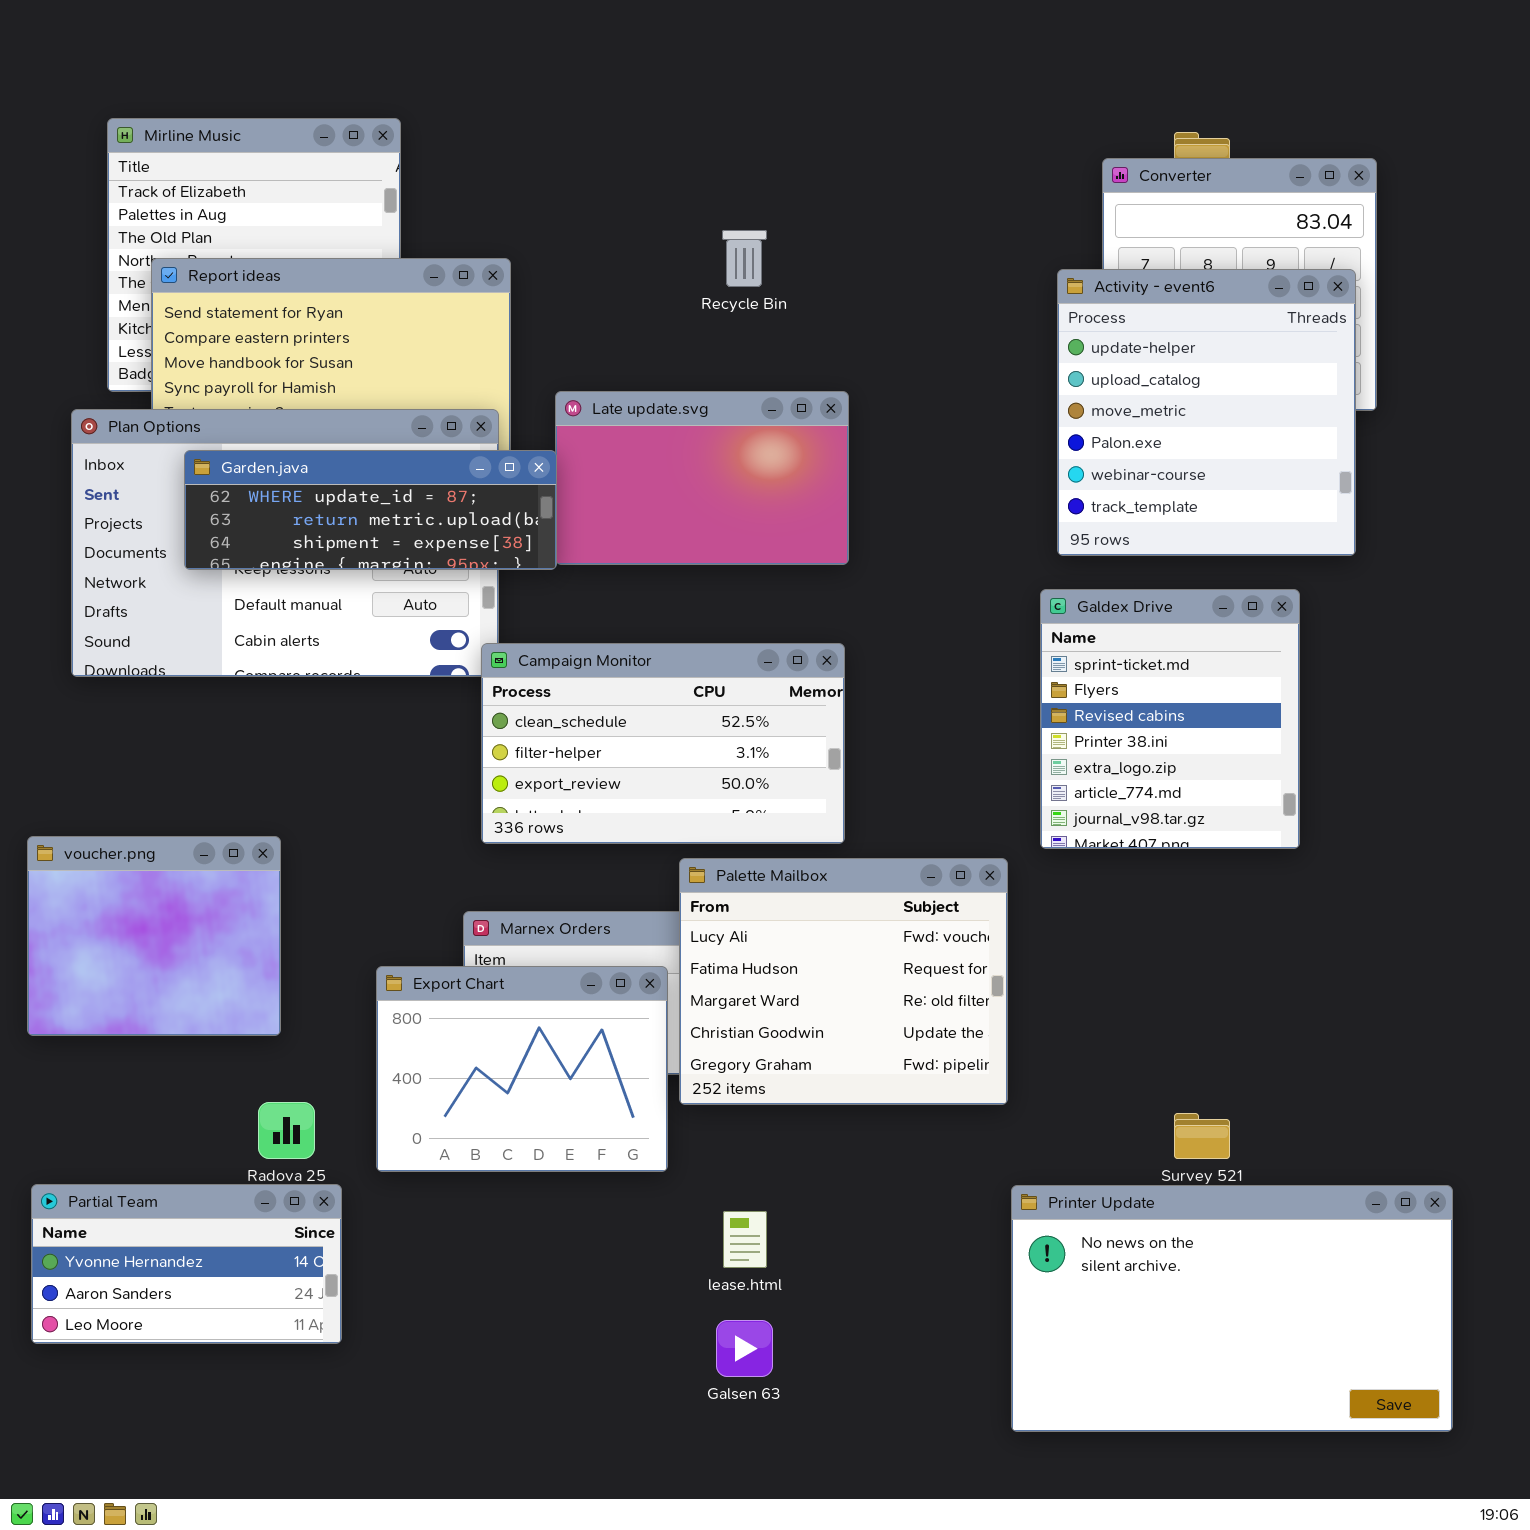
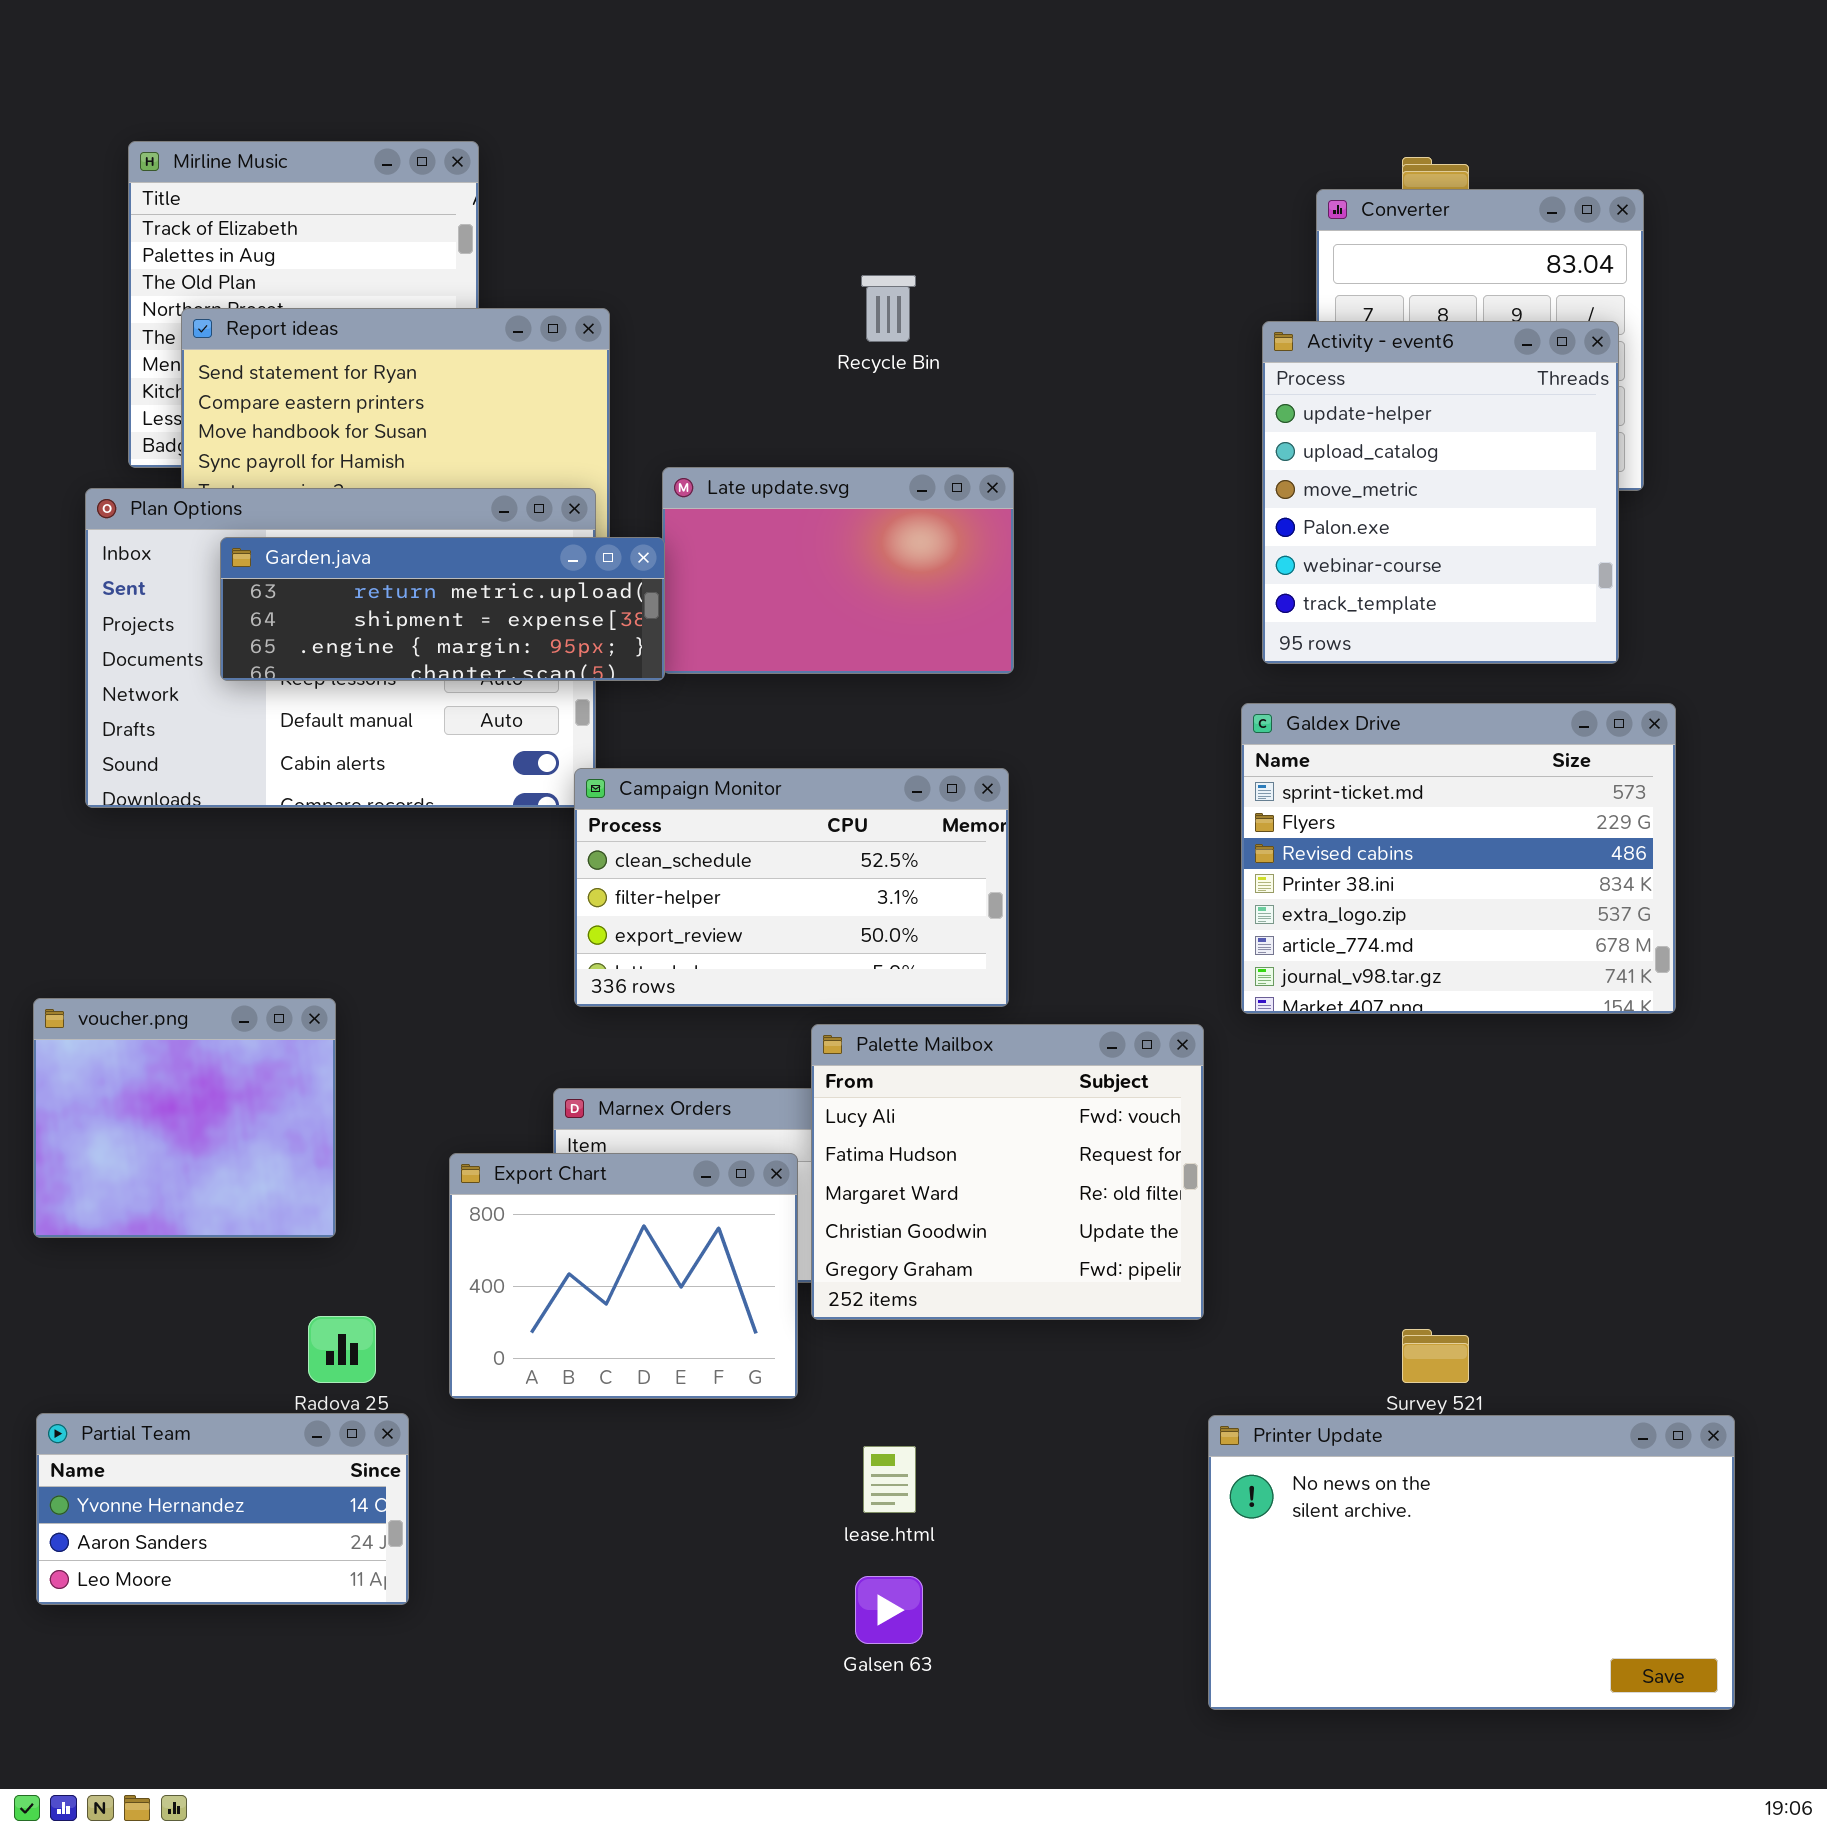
Garden.java: [184,450,557,570] -> [220,537,665,681], scrolled down 1 row
Galdex Drive: [1040,589,1300,849] -> [1241,703,1676,1014], resized

